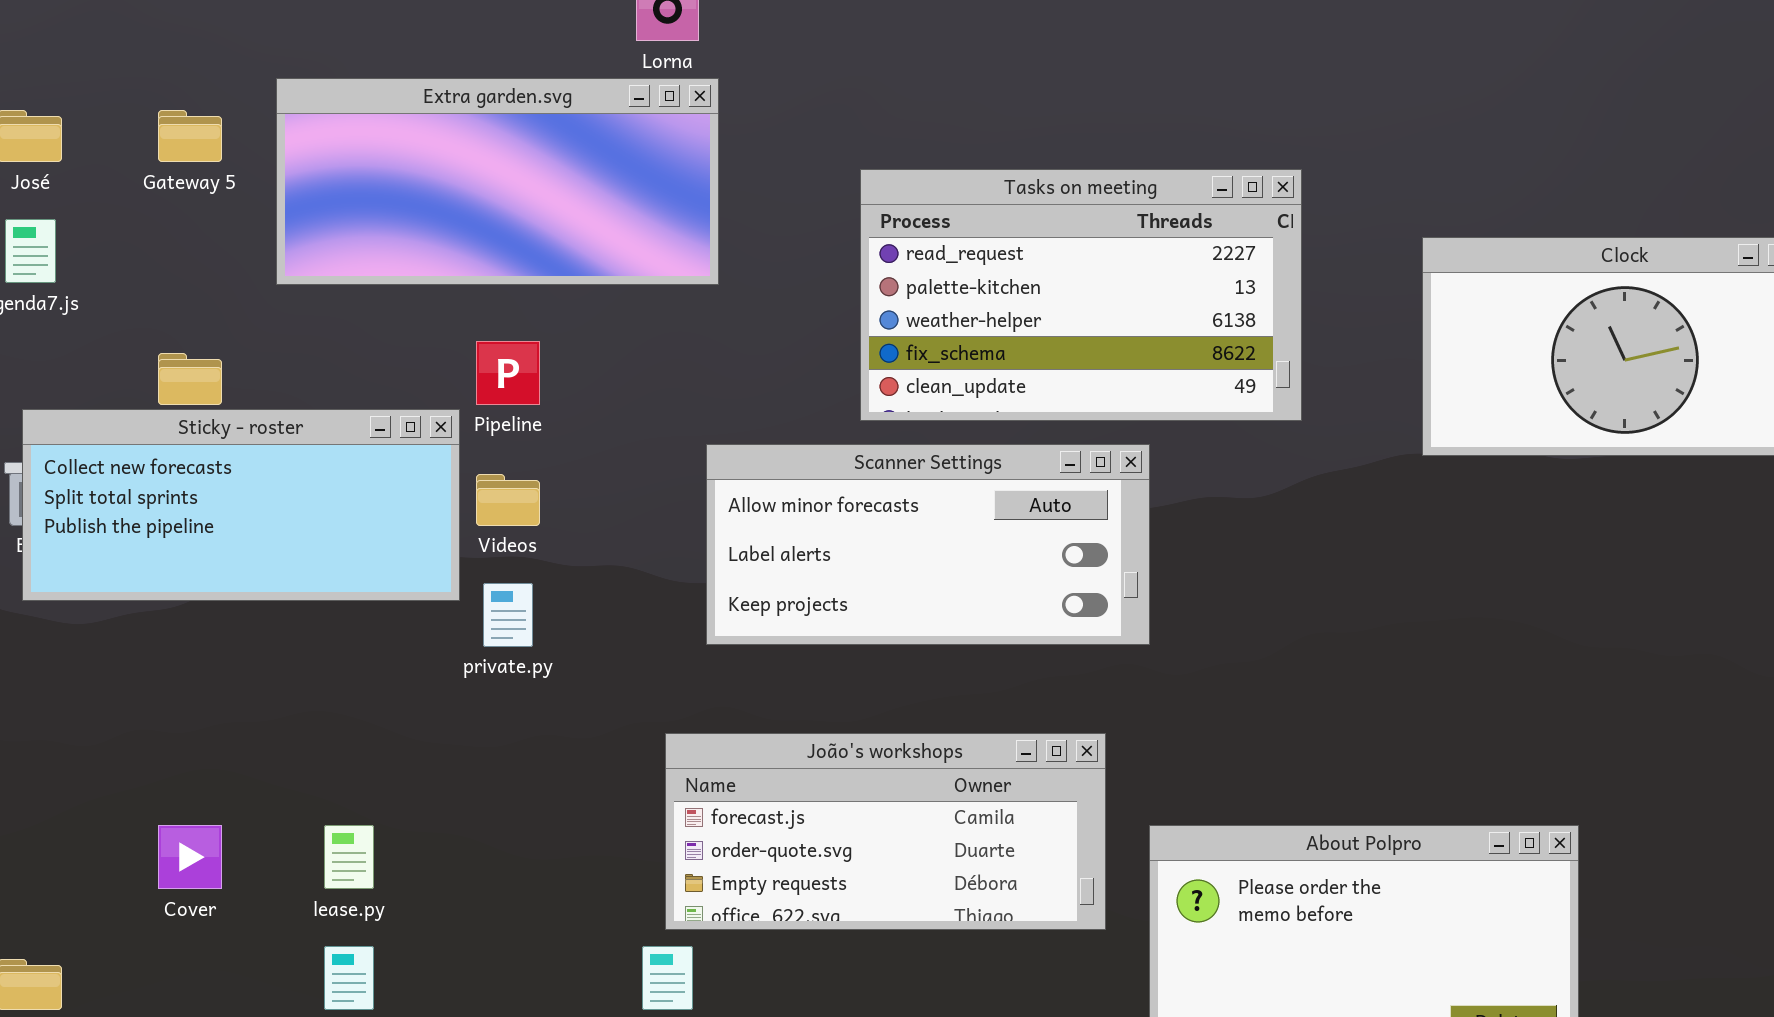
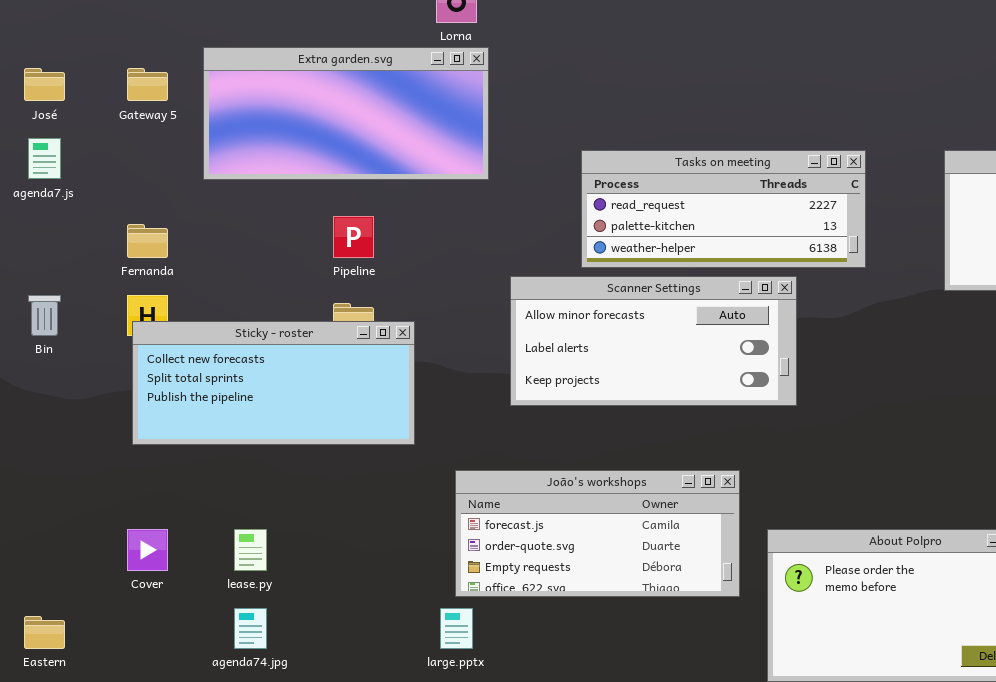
Tasks on meeting: [860,169,1302,421] -> [581,150,866,268], resized
Sticky - roster: [22,409,460,601] -> [132,321,415,445], moved
Scanner Settings: [706,444,1150,645] -> [510,276,797,406], moved

